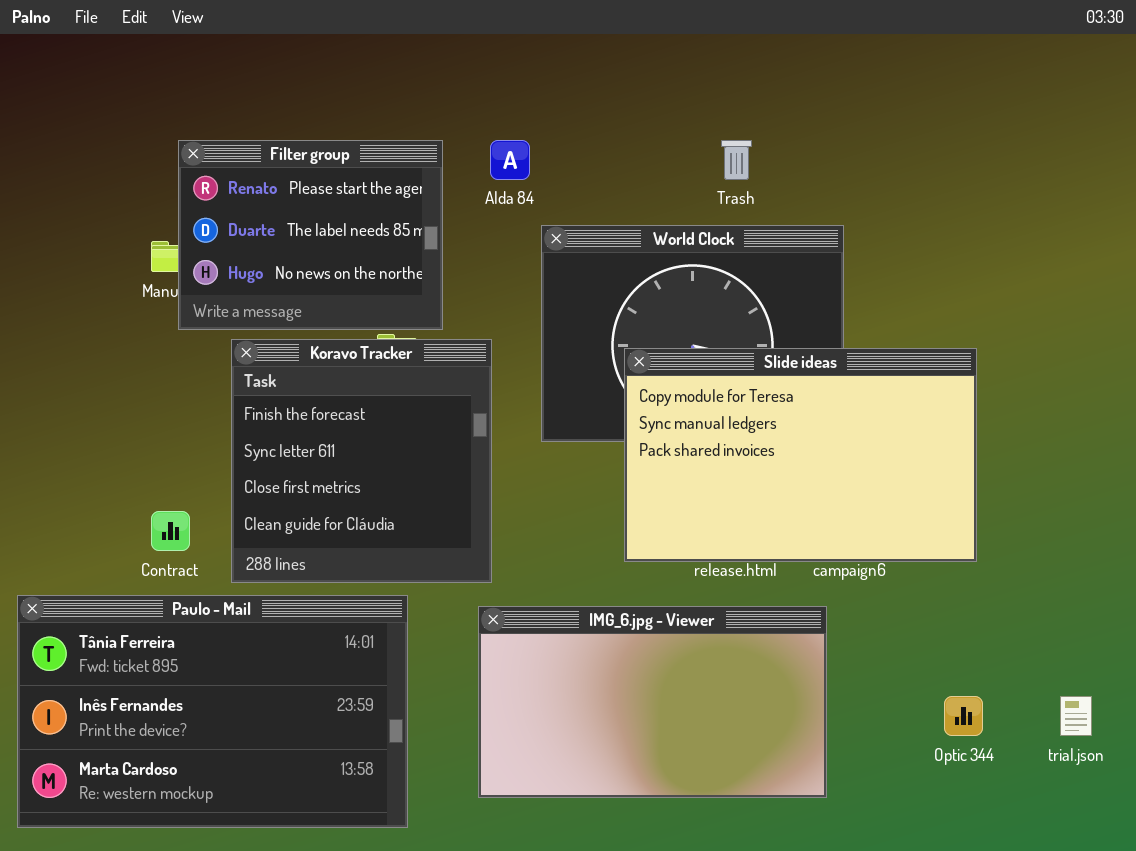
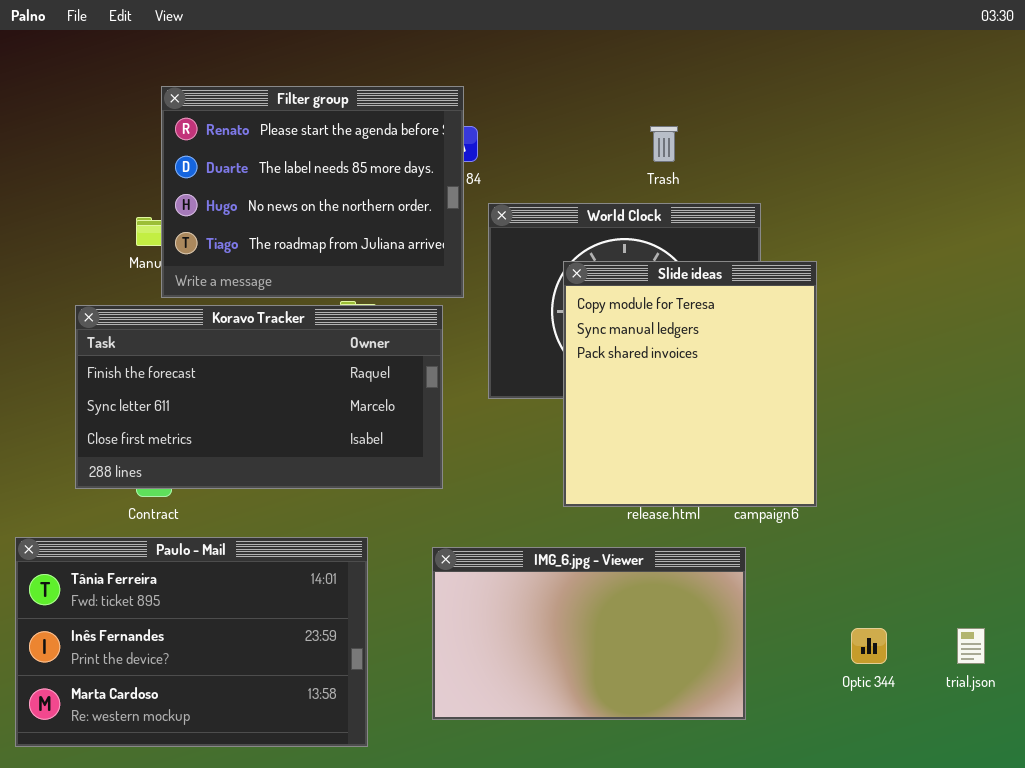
Filter group: [178,140,443,330] -> [161,86,464,298], resized
Koravo Tracker: [231,339,492,583] -> [75,305,443,489], resized
Slide ideas: [624,348,977,562] -> [563,261,817,507], resized

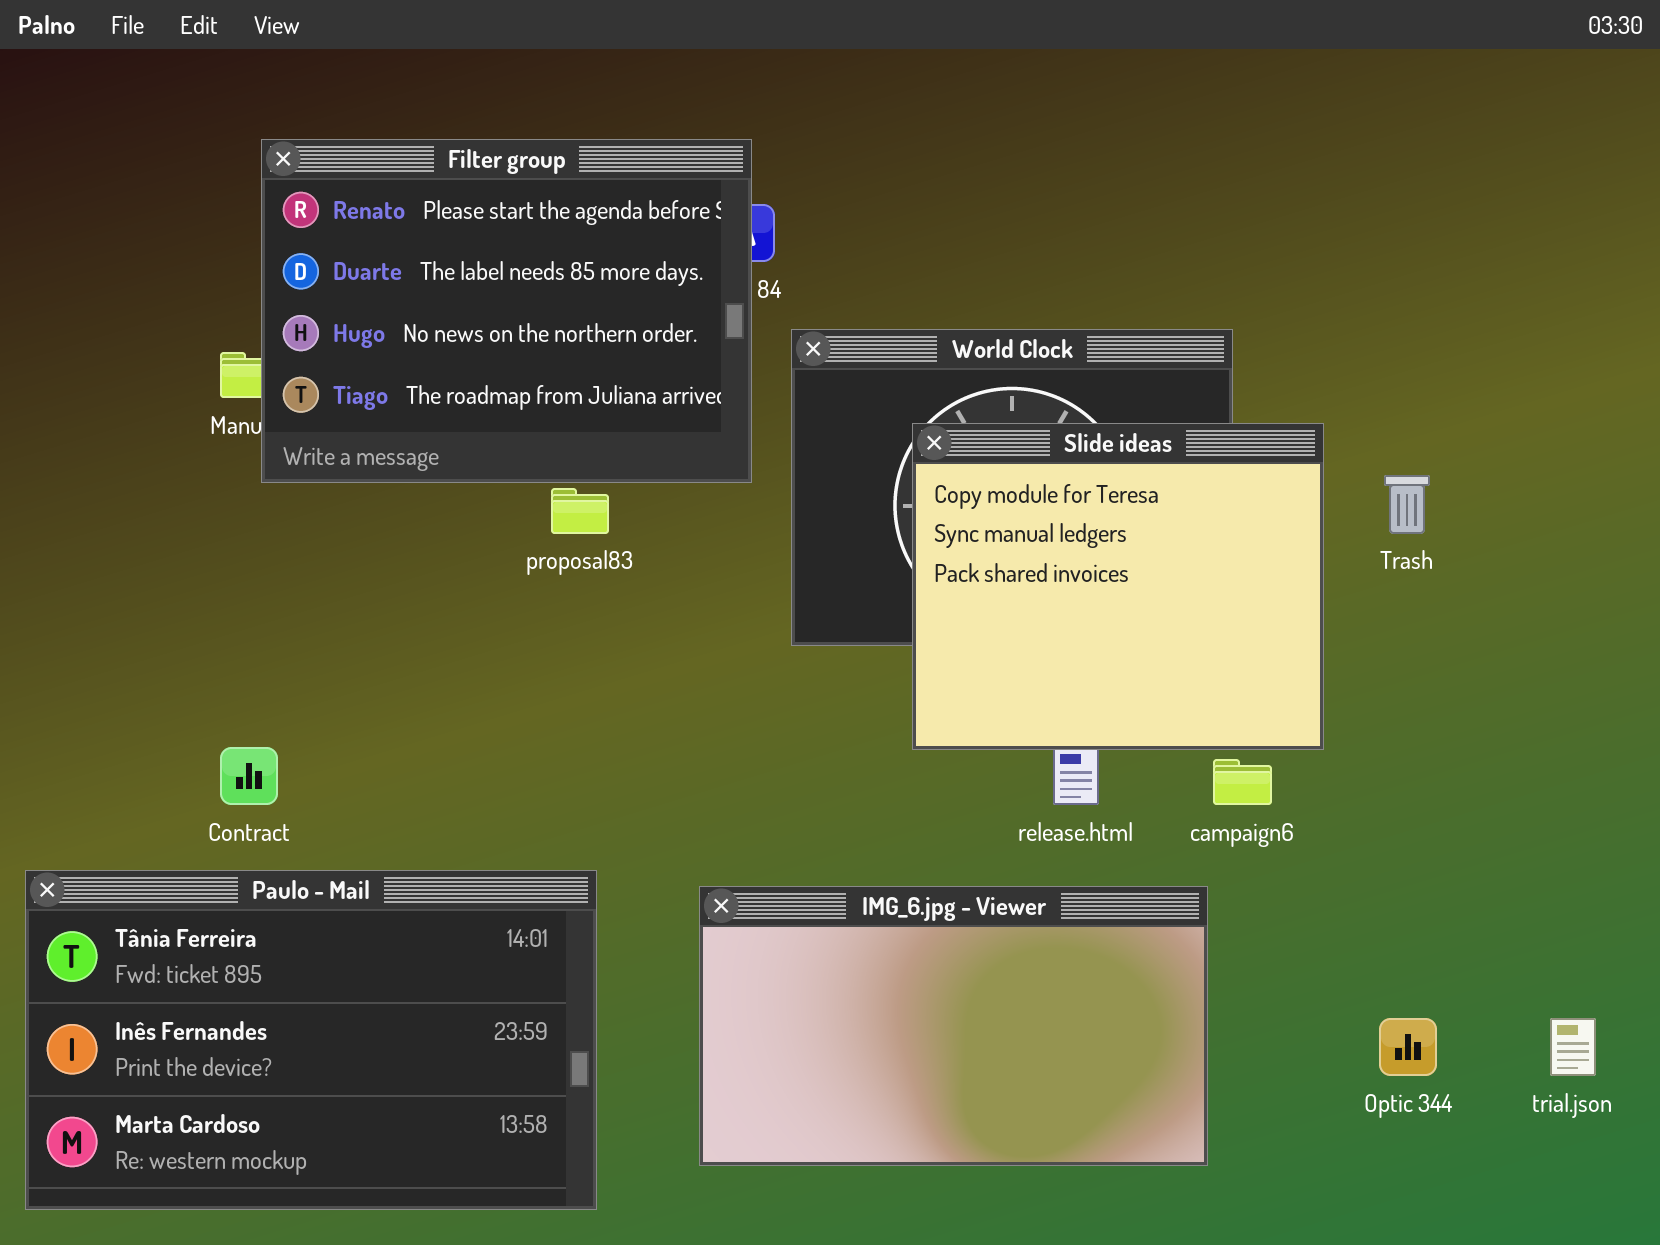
Trash: [650,126,678,162] -> [1384,475,1430,534], moved
Slide ideas: [563,261,817,507] -> [912,423,1324,750], resized
Koravo Tracker: [75,305,443,489] -> none, closed

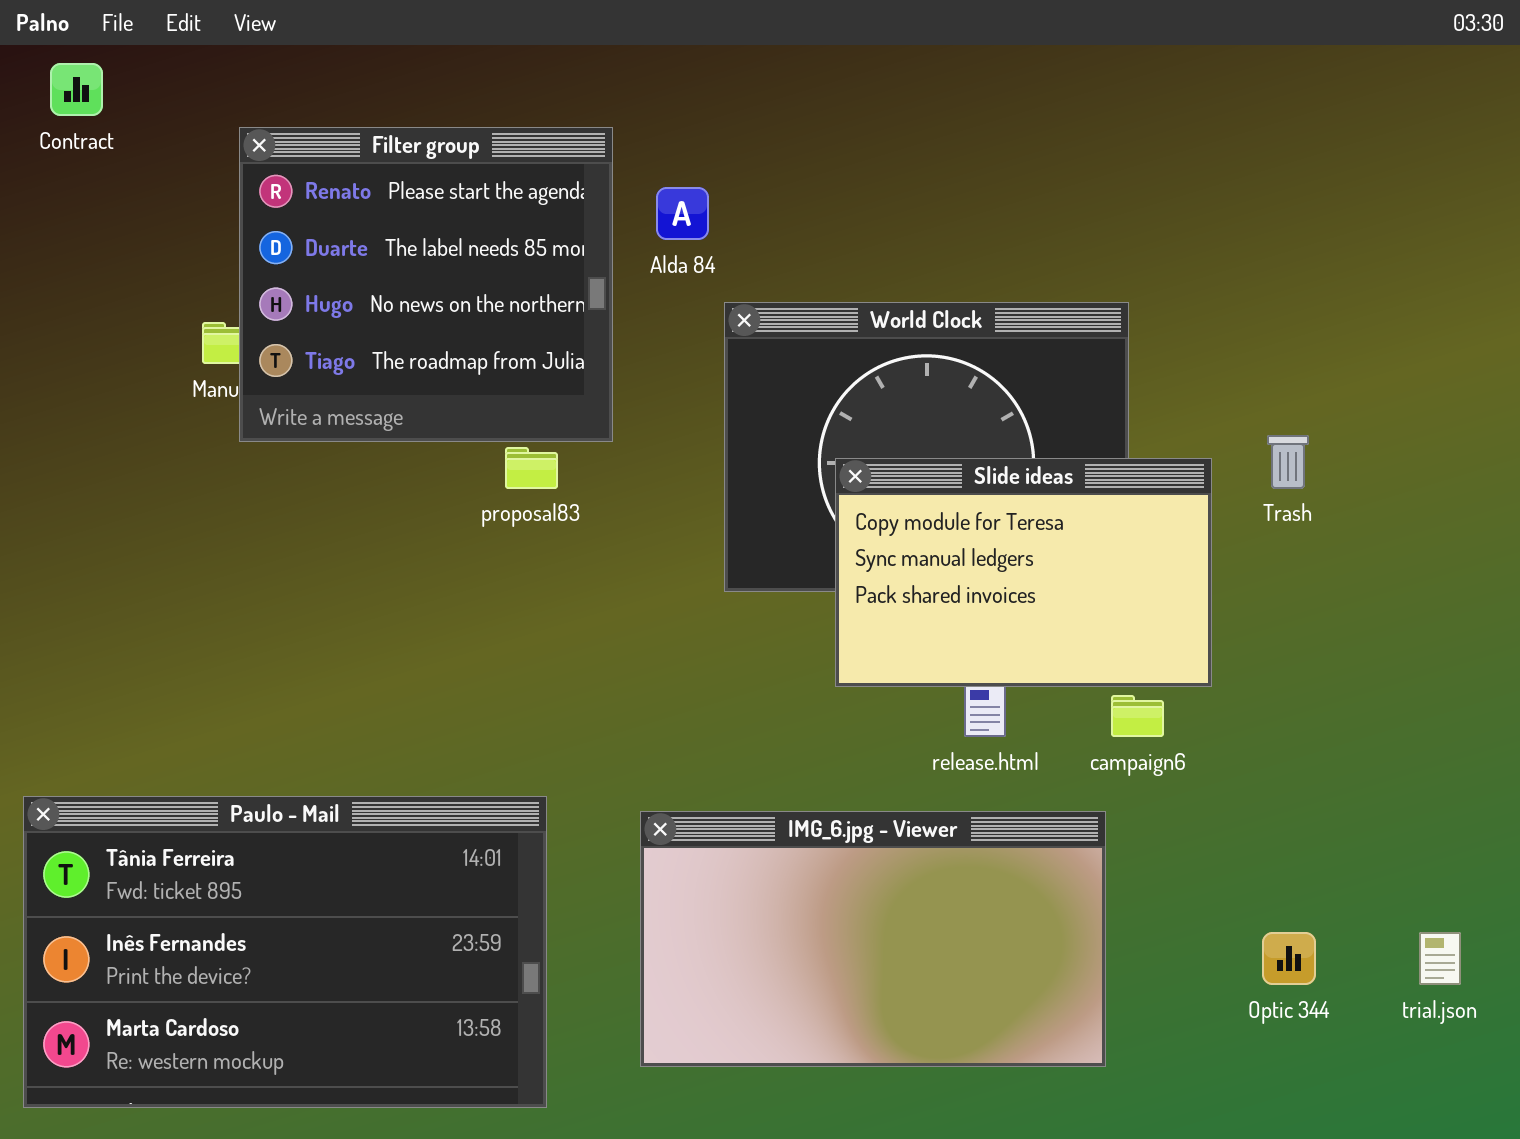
Filter group: [261,139,752,483] -> [239,127,613,442], resized
Slide ideas: [912,423,1324,750] -> [835,458,1212,687], resized
Contract: [220,747,278,805] -> [50,63,103,116], moved

